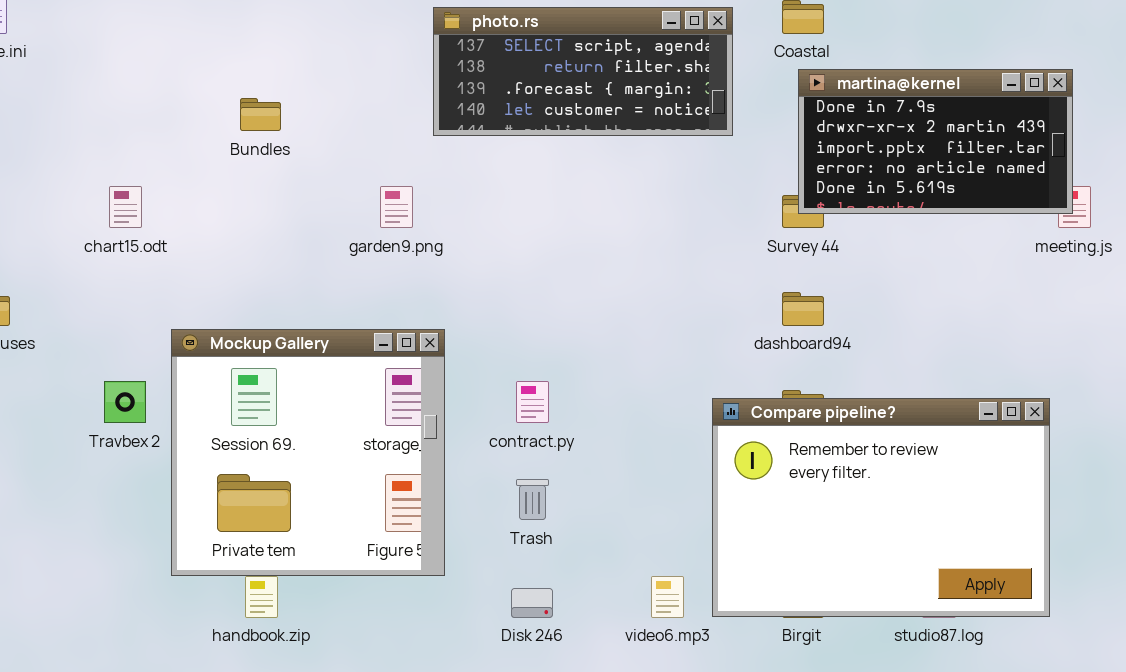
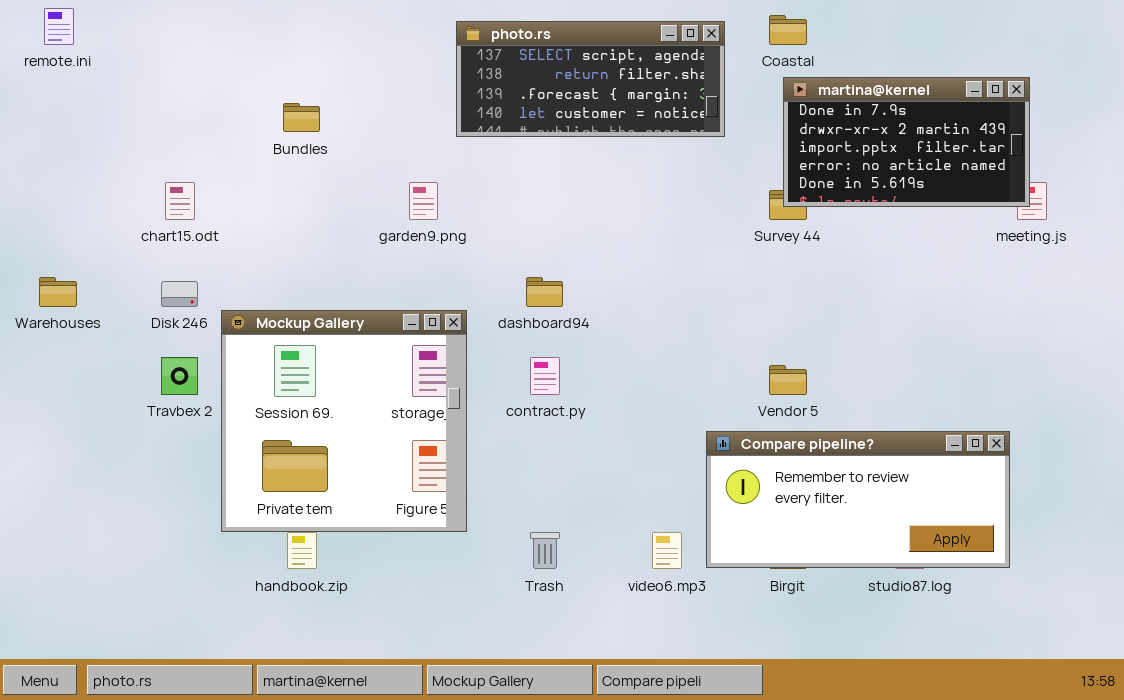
dashboard94: [782,292,824,326] -> [526,277,563,307], moved
Compare pipeline?: [712,398,1050,617] -> [706,431,1010,568], resized
Trash: [516,479,549,520] -> [530,532,560,569], moved
Disk 246: [511,588,553,618] -> [161,281,198,307], moved

